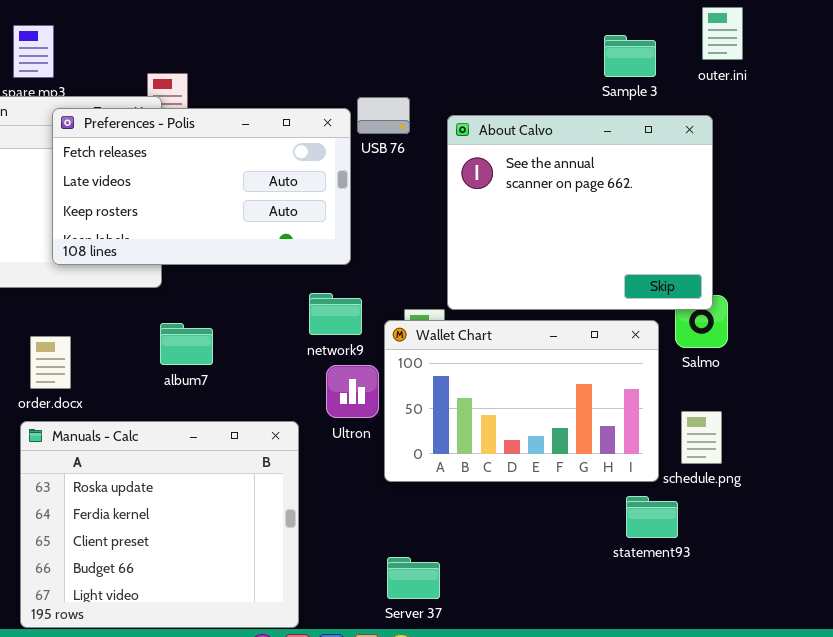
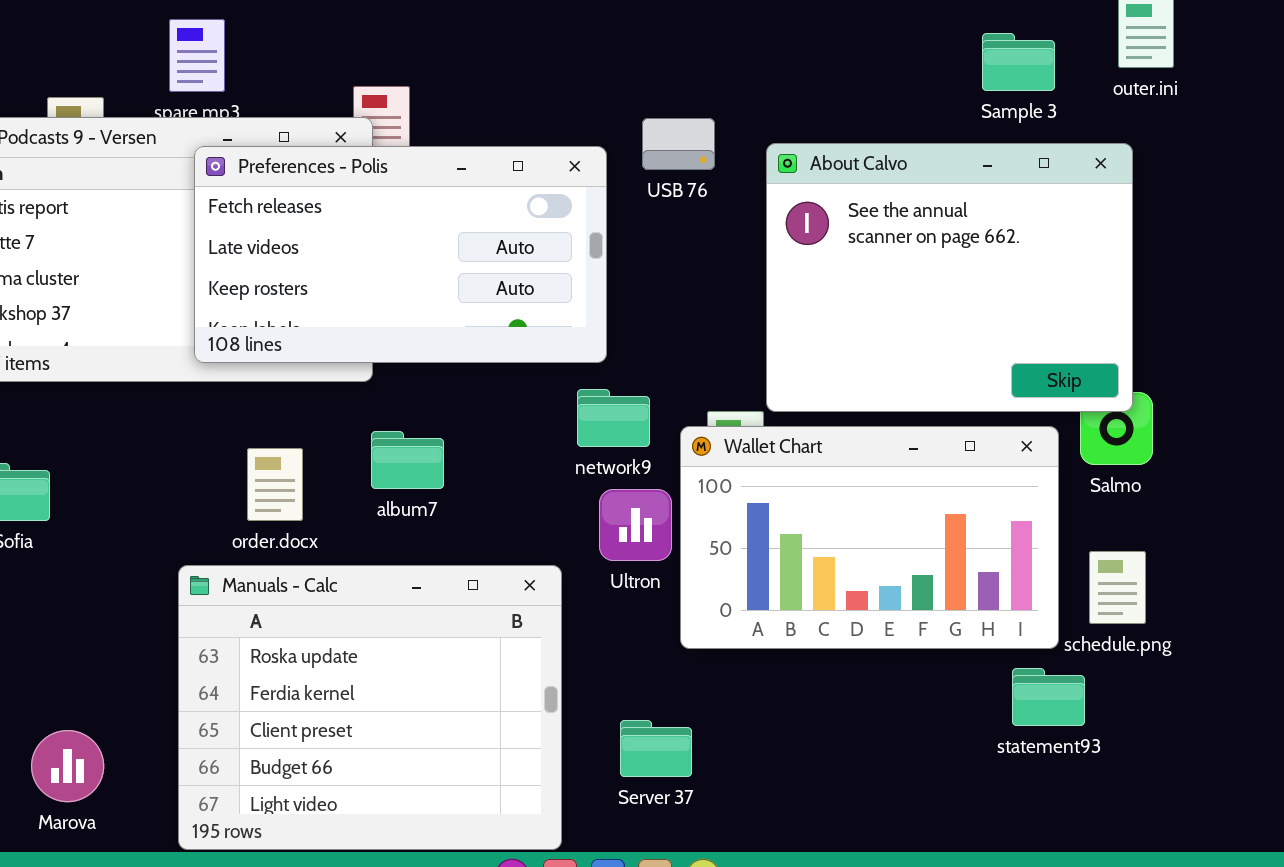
Preferences - Polis: [52,108,351,265] -> [194,146,607,363], moved
order.docx: [30,336,71,389] -> [247,448,303,521], moved
Server 37: [387,557,440,599] -> [620,720,692,777], moved

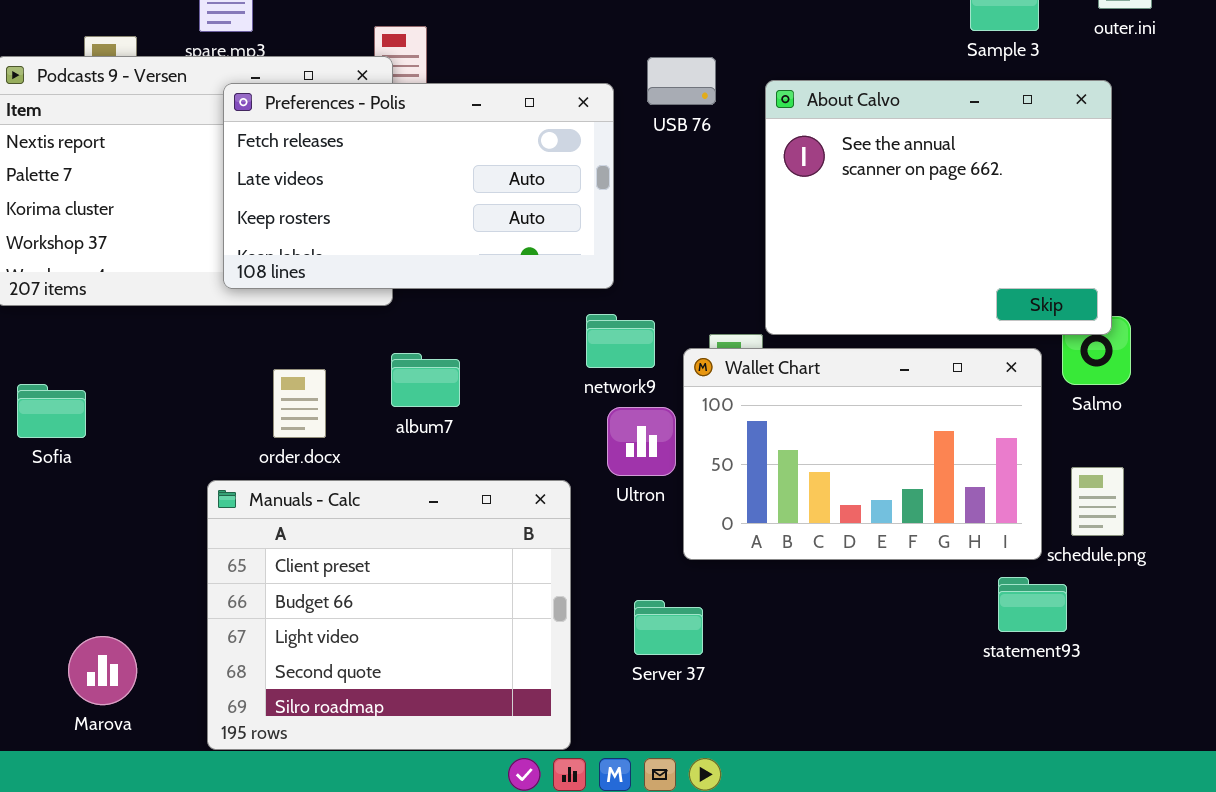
Manuals - Calc: [178,565,562,850] -> [207,480,571,750], scrolled down 2 rows
Server 37: [620,720,692,777] -> [634,600,703,655], moved

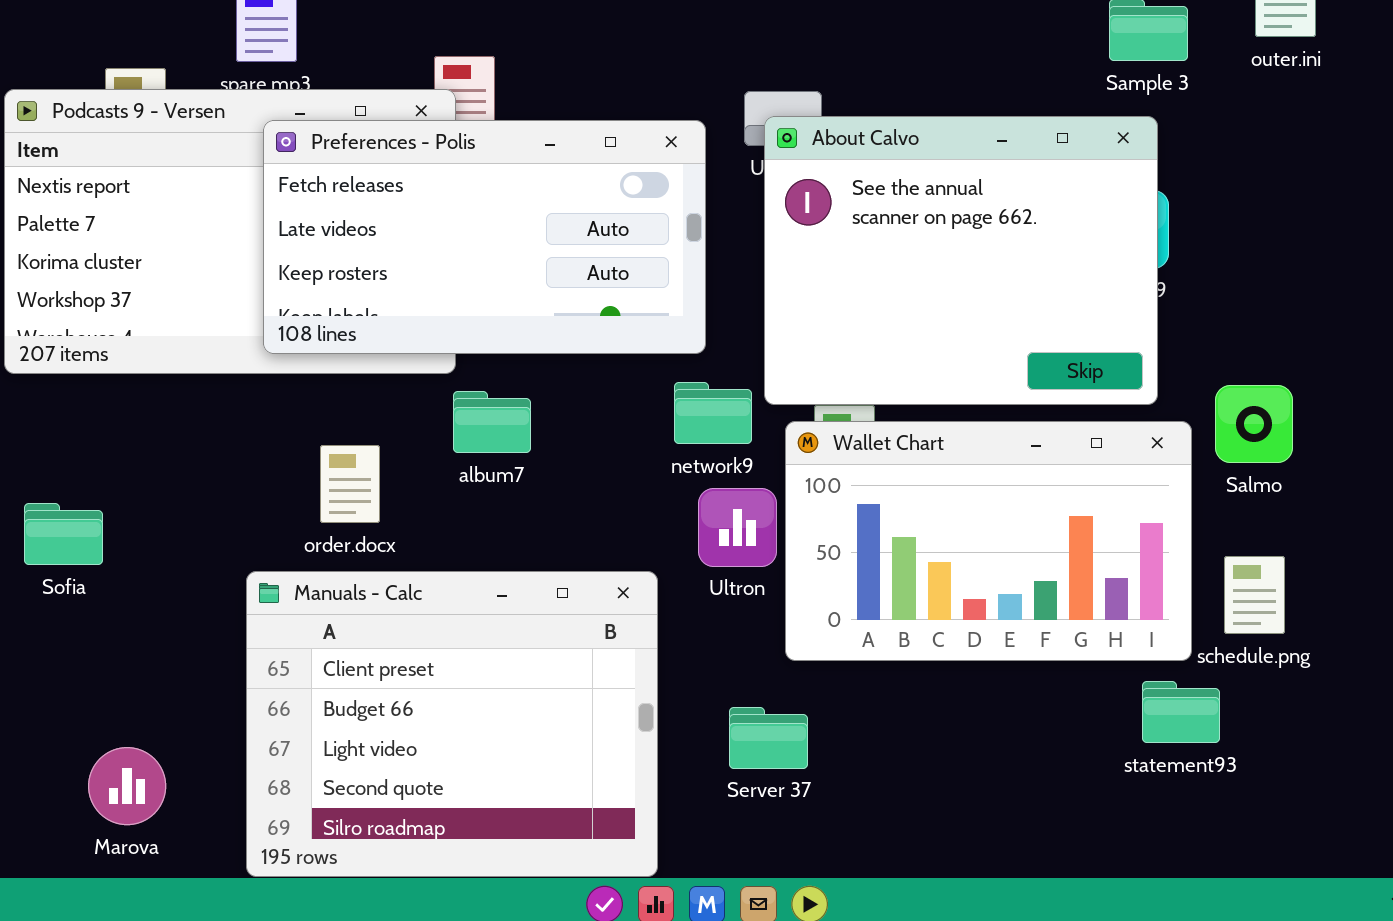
About Calvo: [765,80,1112,335] -> [764,116,1158,405], moved
album7: [391,353,460,407] -> [453,391,531,453], moved
Sofia: [17,384,86,438] -> [24,503,103,565], moved

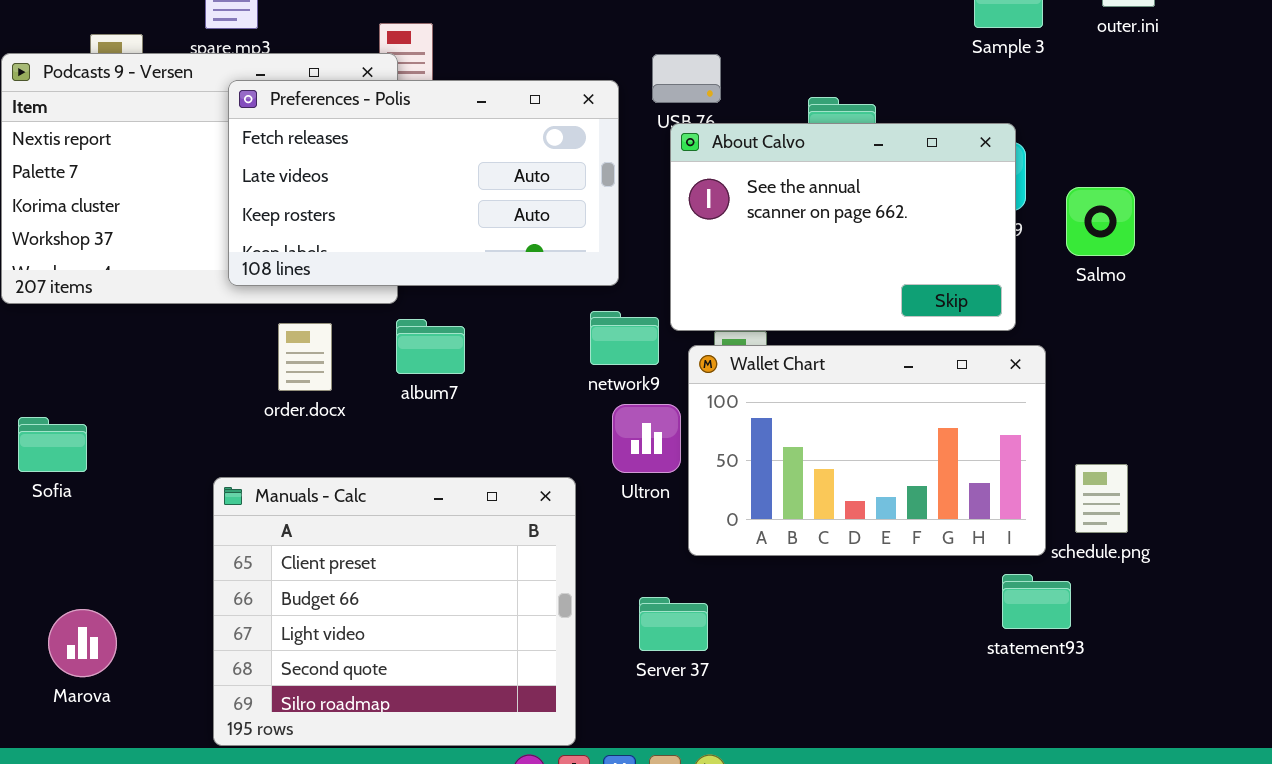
About Calvo: [764,116,1158,405] -> [670,123,1016,331], resized
Salmo: [1215,385,1293,463] -> [1066,187,1135,256], moved
order.docx: [320,445,380,523] -> [278,323,332,391], moved
Marova: [88,747,166,825] -> [48,609,117,677], moved

